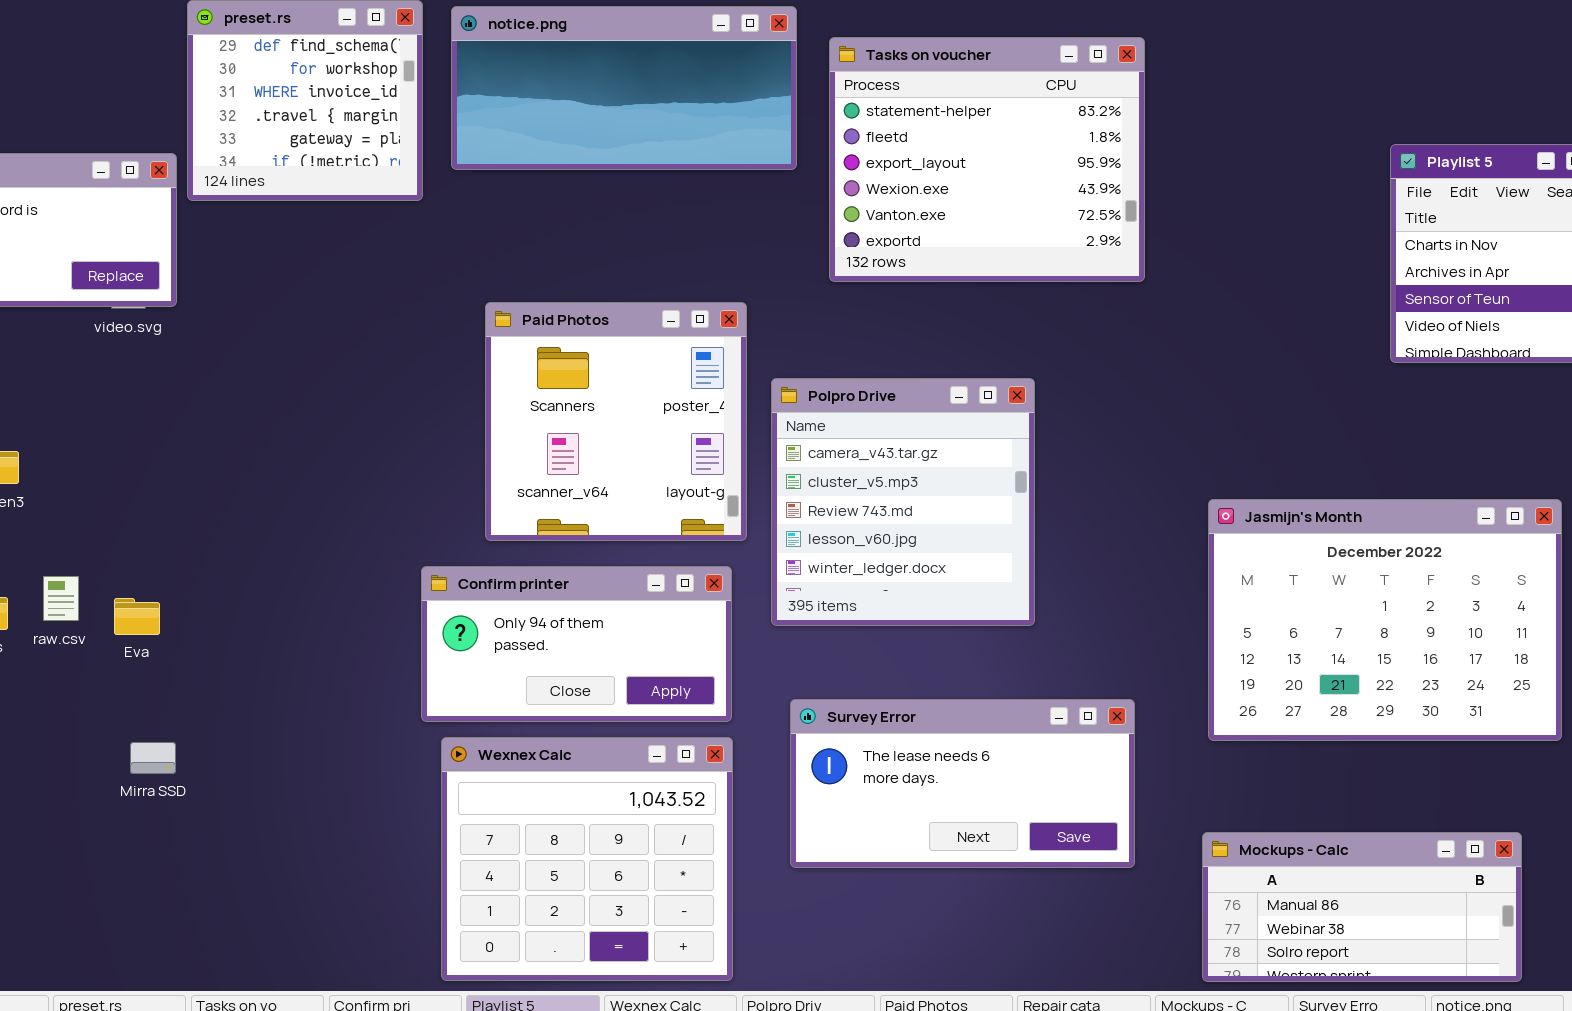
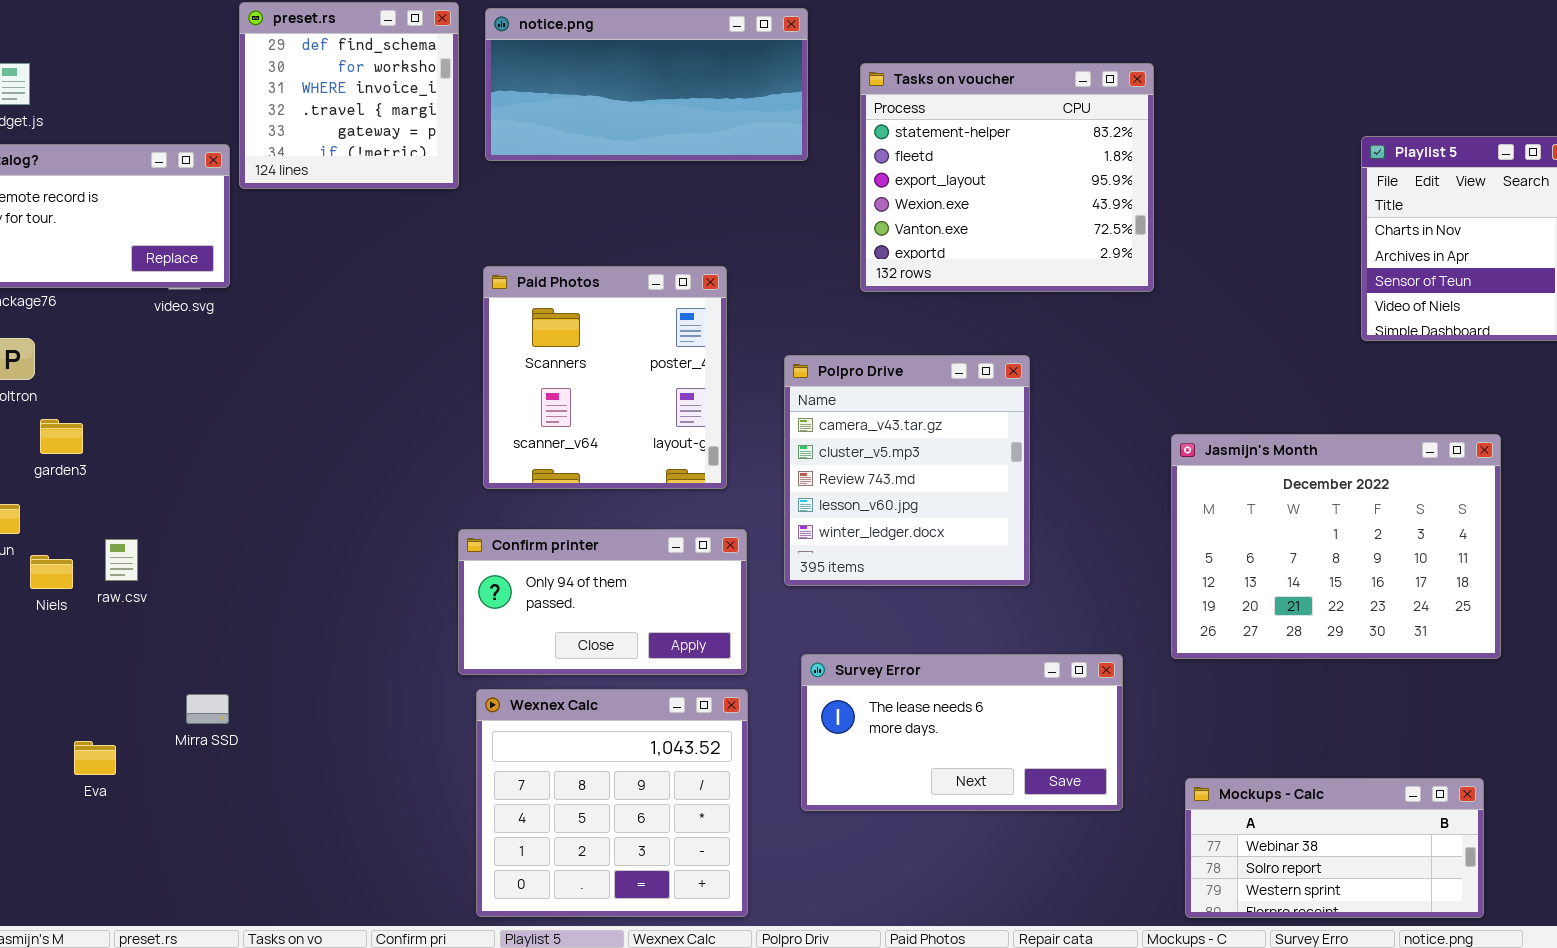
Tasks on voucher: [829,37,1145,282] -> [860,63,1154,292], moved
Paid Photos: [485,302,747,541] -> [483,266,727,489], moved
Jasmijn's Month: [1208,499,1562,741] -> [1171,434,1501,659], moved
Eva: [114,598,160,635] -> [74,741,116,775], moved
Mockups - Calc: [1202,832,1522,982] -> [1185,778,1484,918], scrolled down 1 row

